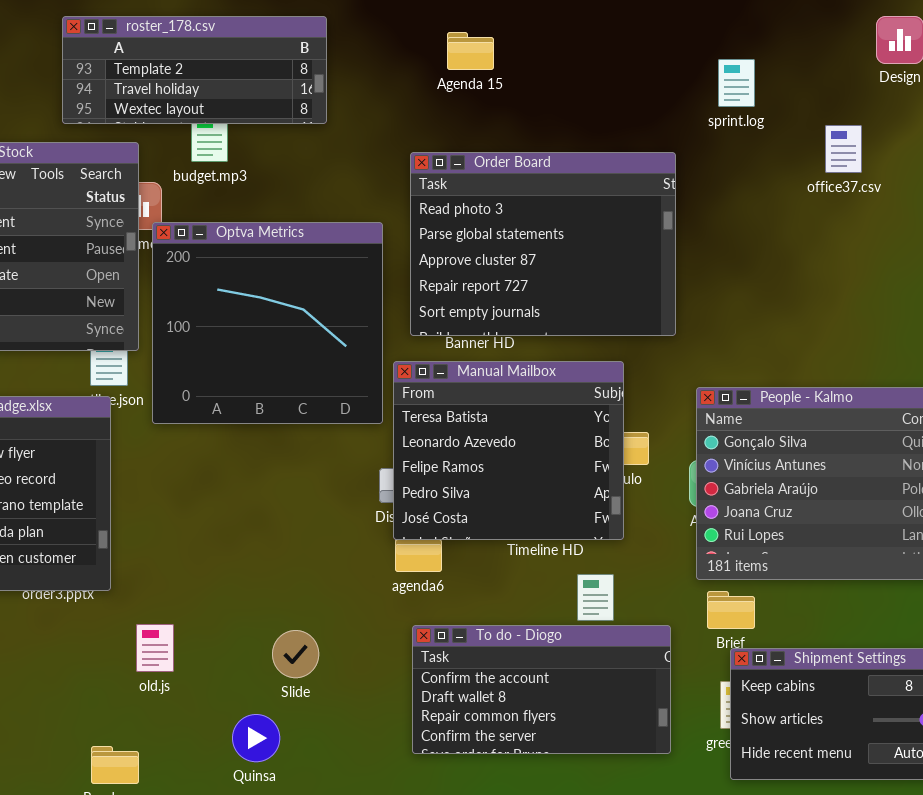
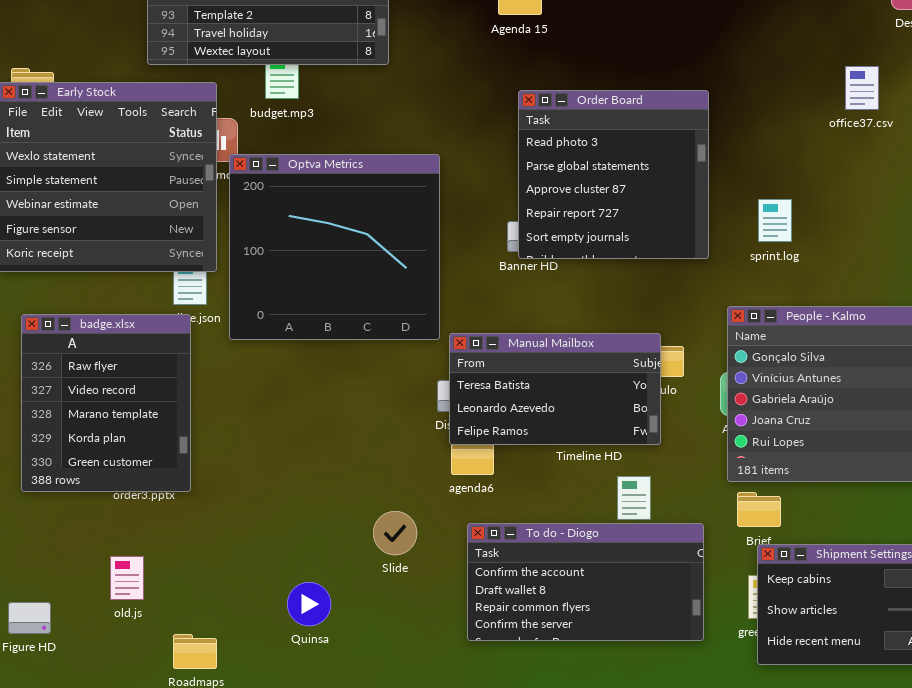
sprint.log: [718,59,755,107] -> [758,199,792,242], moved
Order Board: [410,152,676,336] -> [518,90,709,259], resized
Manual Mailbox: [393,361,624,540] -> [449,333,661,445], resized
old.js: [136,624,174,672] -> [110,556,144,600], moved
Slide: [272,630,319,678] -> [373,511,417,555], moved
Quinsa: [232,714,280,762] -> [287,582,331,626], moved

